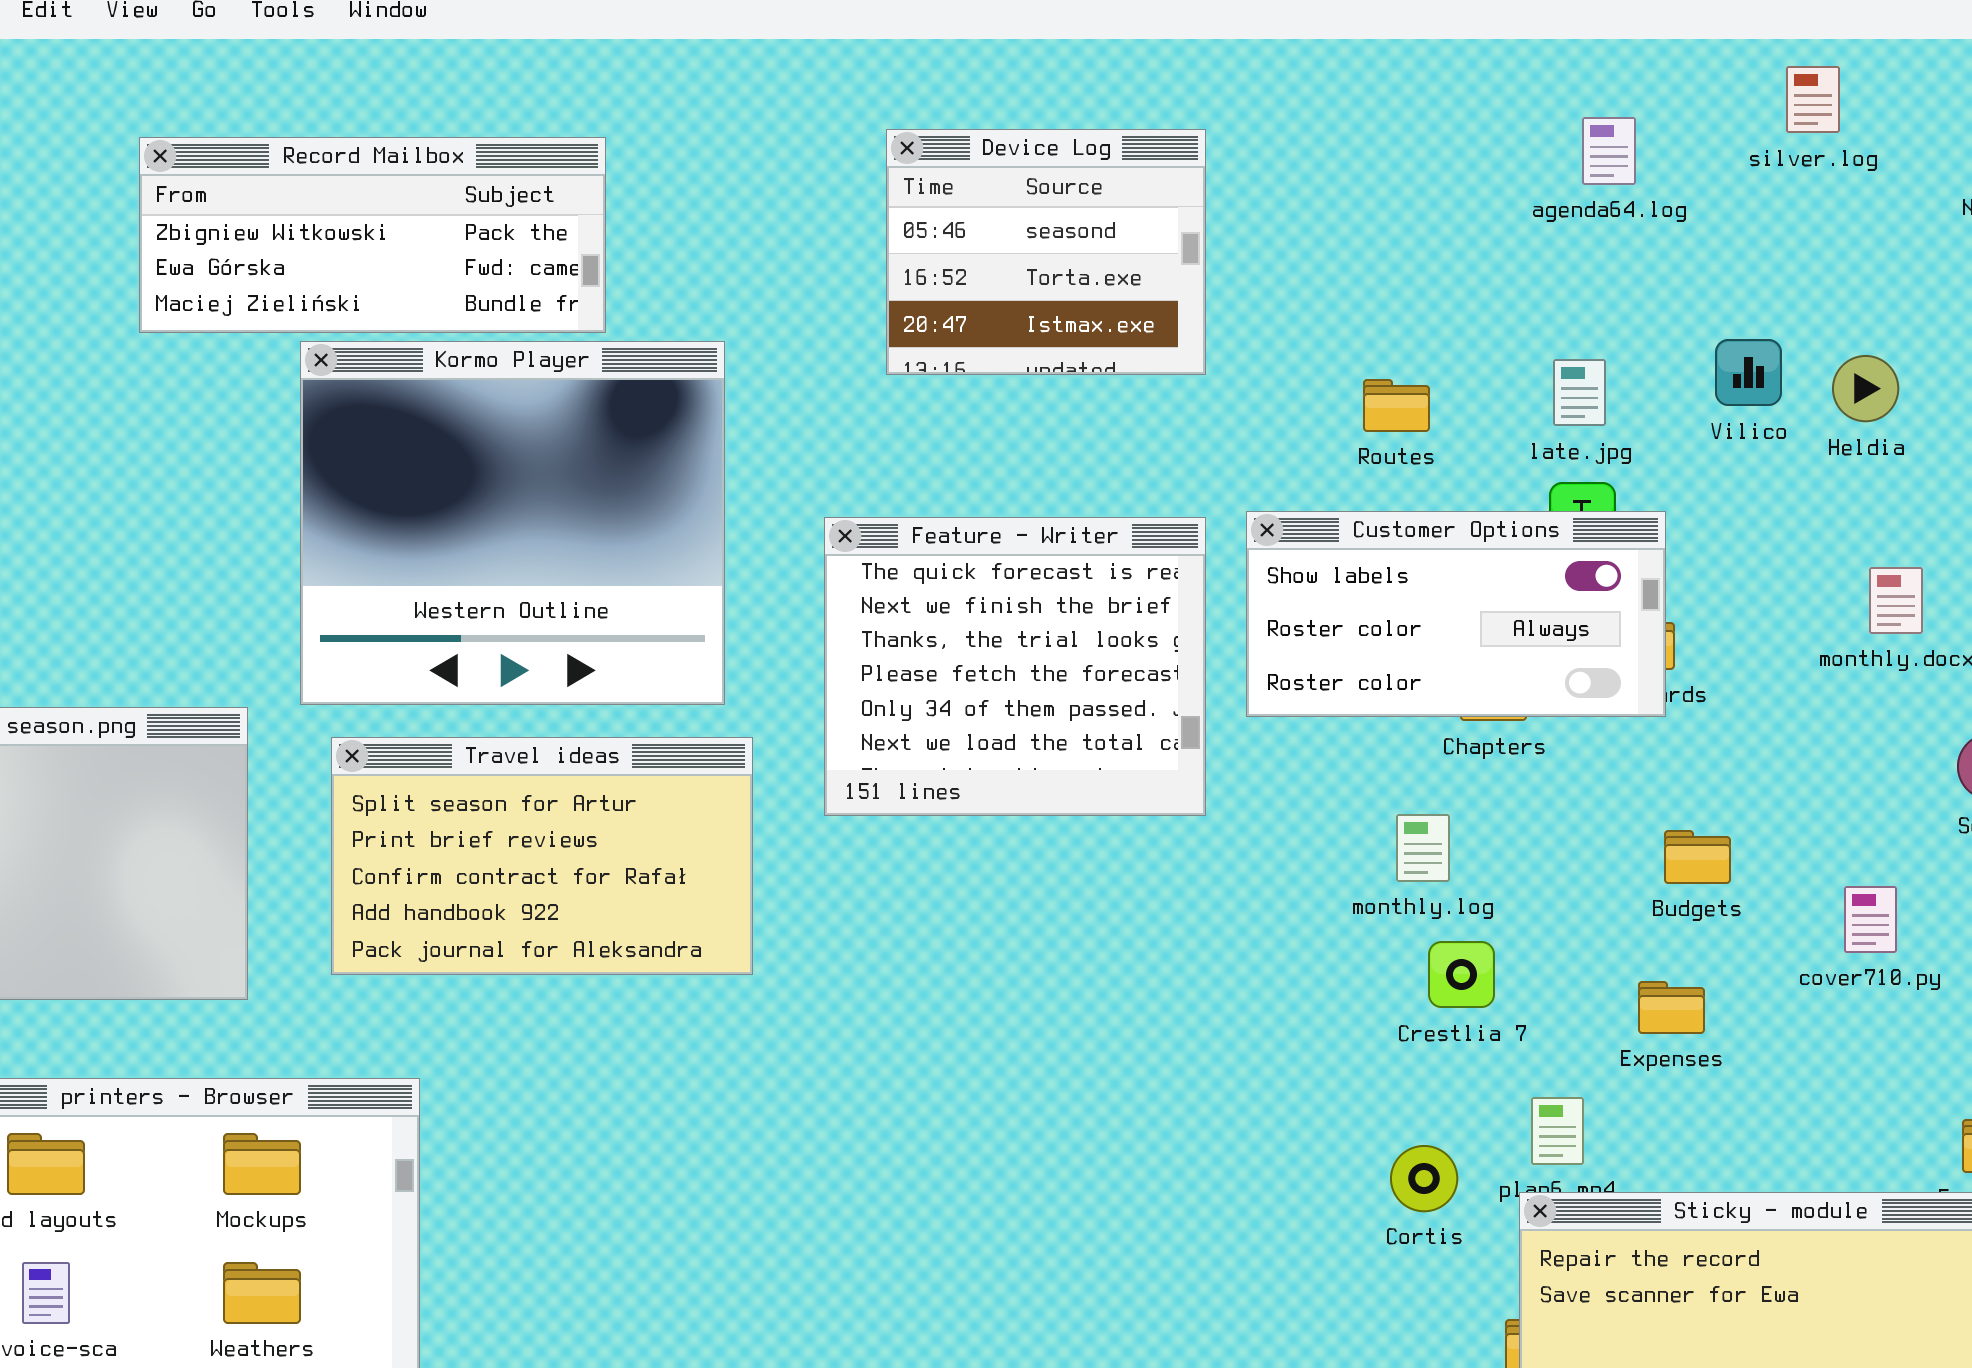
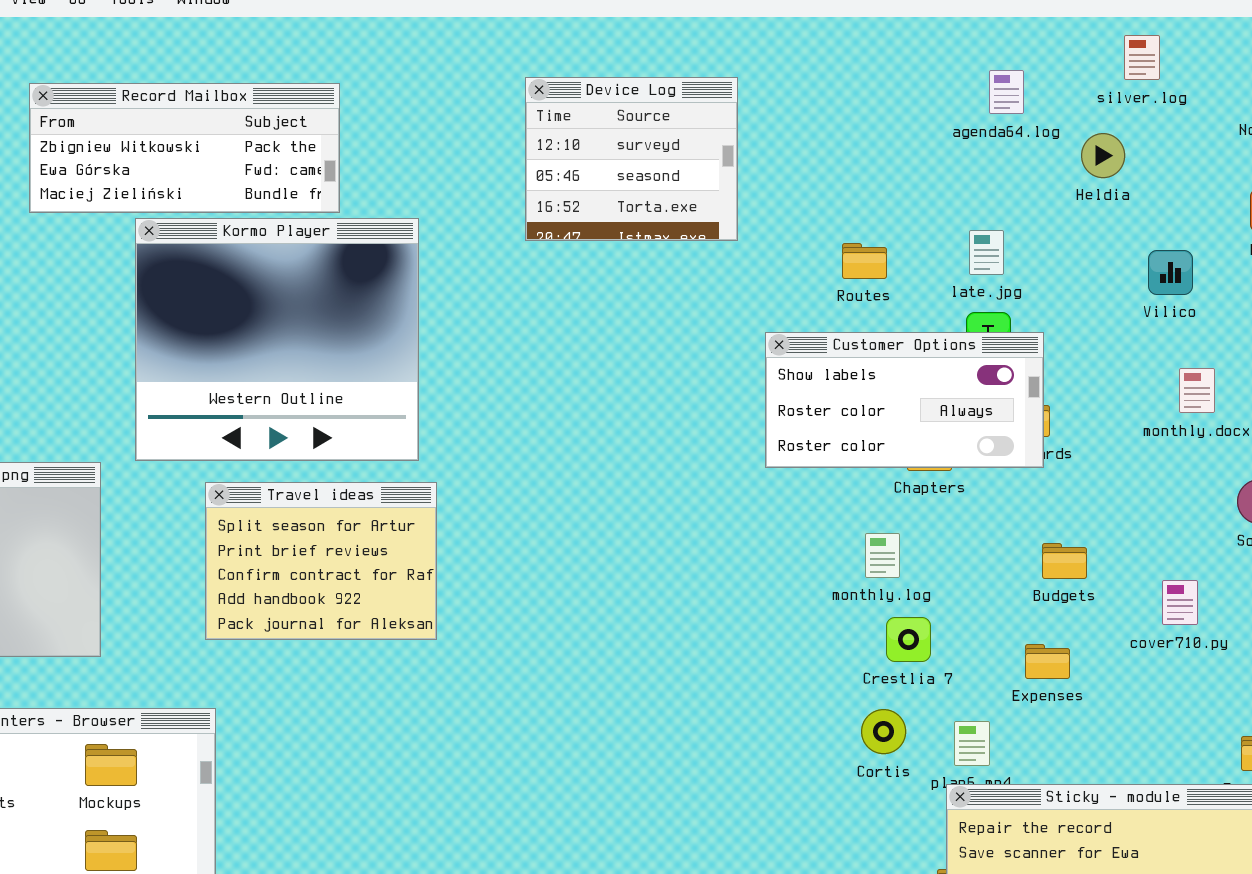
Device Log: [886,129,1206,375] -> [525,77,738,241], scrolled up 1 row
Vilico: [1715,339,1782,406] -> [1148,250,1193,295], moved
Heldia: [1832,355,1899,422] -> [1081,133,1125,178], moved
Feature - Writer: [824,517,1206,816] -> none, closed
Travel ideas: [331,737,753,975] -> [205,482,437,640], resized
Cortis: [1390,1145,1458,1212] -> [861,709,906,754], moved

